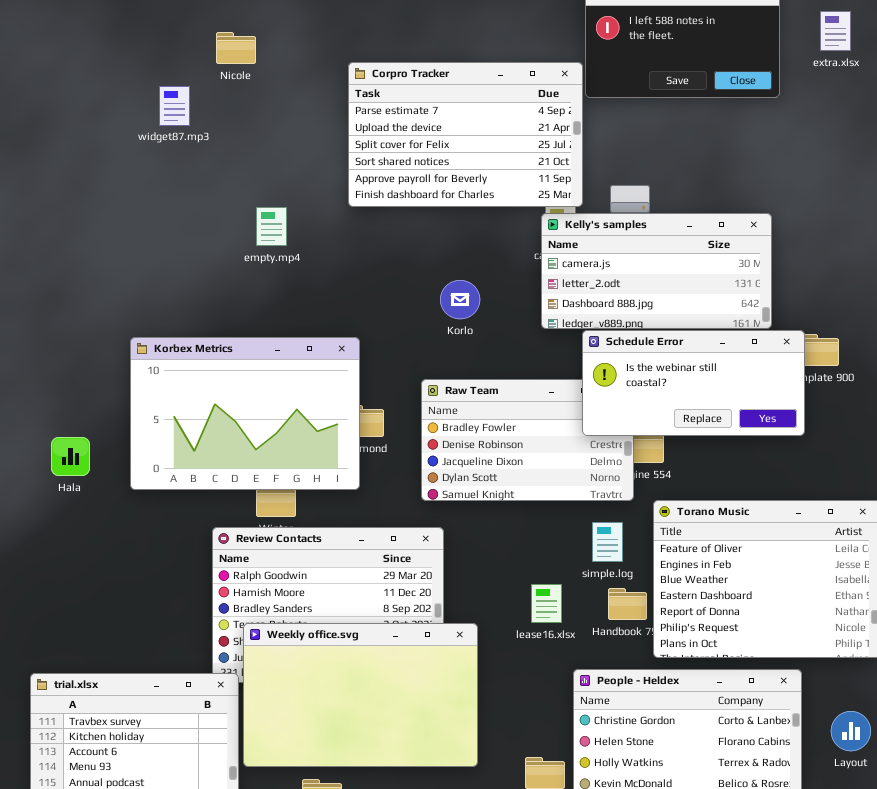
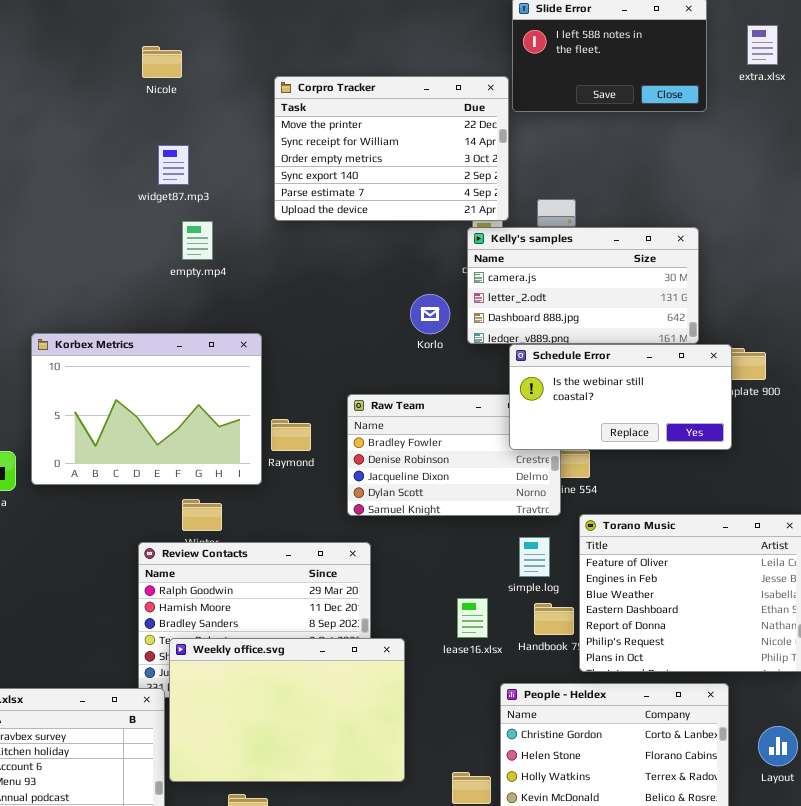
Corpro Tracker: [348,62,583,207] -> [274,76,509,221], scrolled up 4 rows
widget87.mp3: [159,86,190,126] -> [158,145,189,185], moved
Korlo: [440,280,480,319] -> [410,294,450,334], moved
Korbex Metrics: [130,337,360,490] -> [31,333,262,485], moved

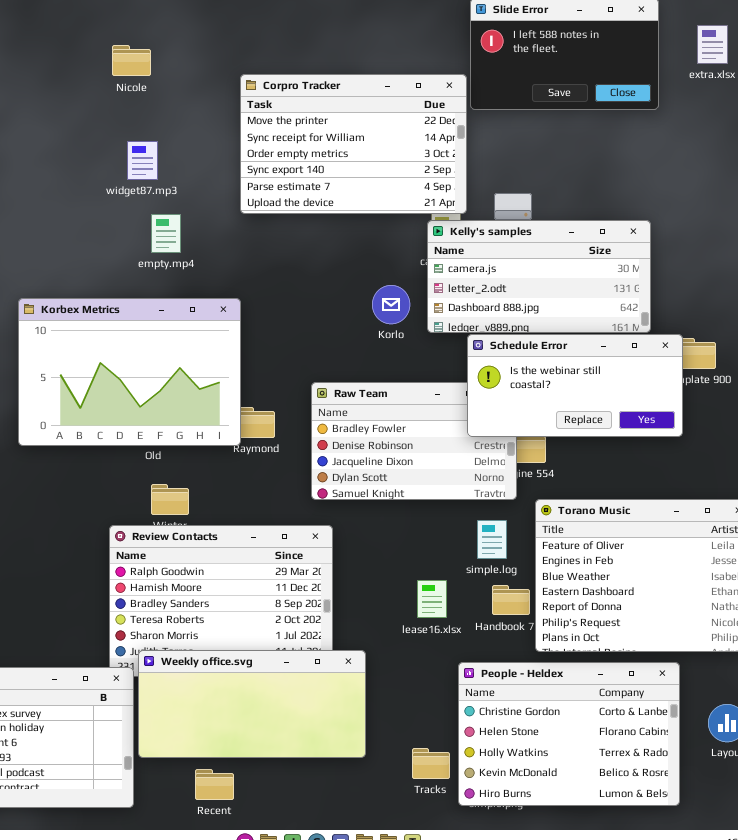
Korbex Metrics: [31,333,262,485] -> [18,298,241,446], moved
Weekly office.svg: [169,638,405,782] -> [138,650,366,758], resized

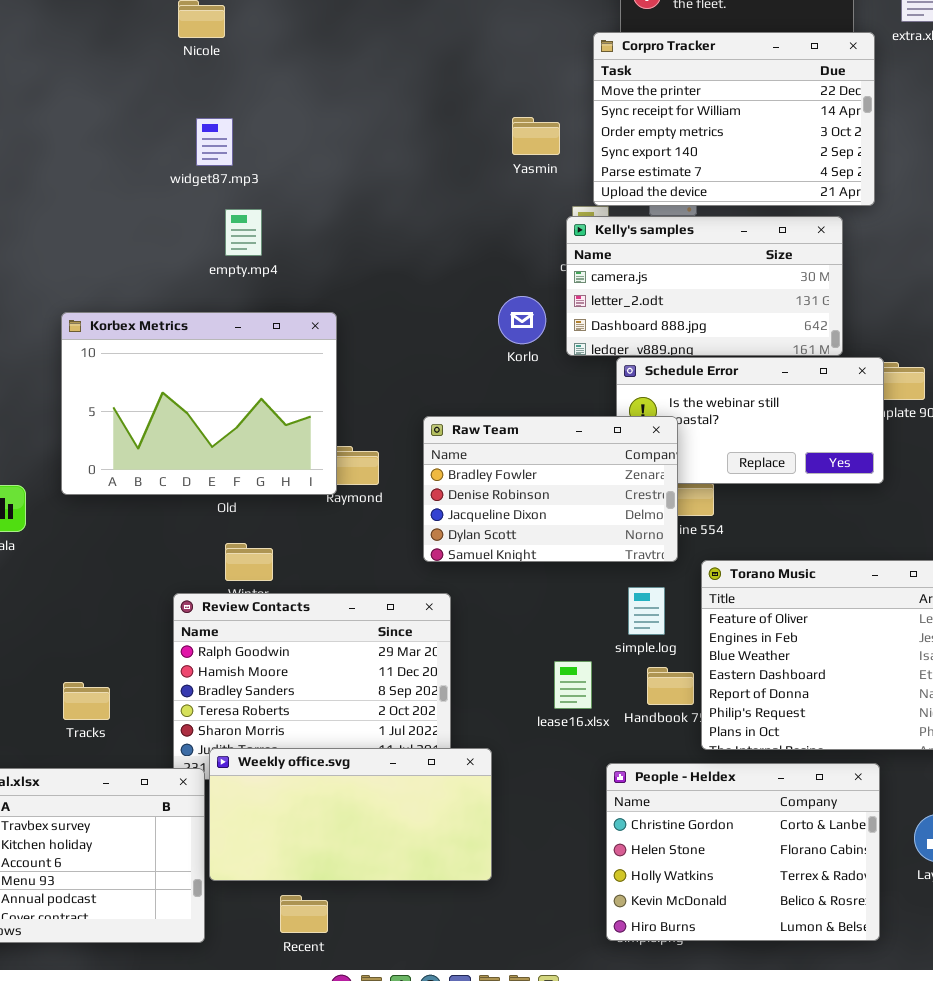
Corpro Tracker: [240,74,467,214] -> [593,32,875,206], moved
Raw Team: [311,382,517,500] -> [423,416,678,562], raised
Tracks: [412,748,450,779] -> [63,682,110,720], moved

